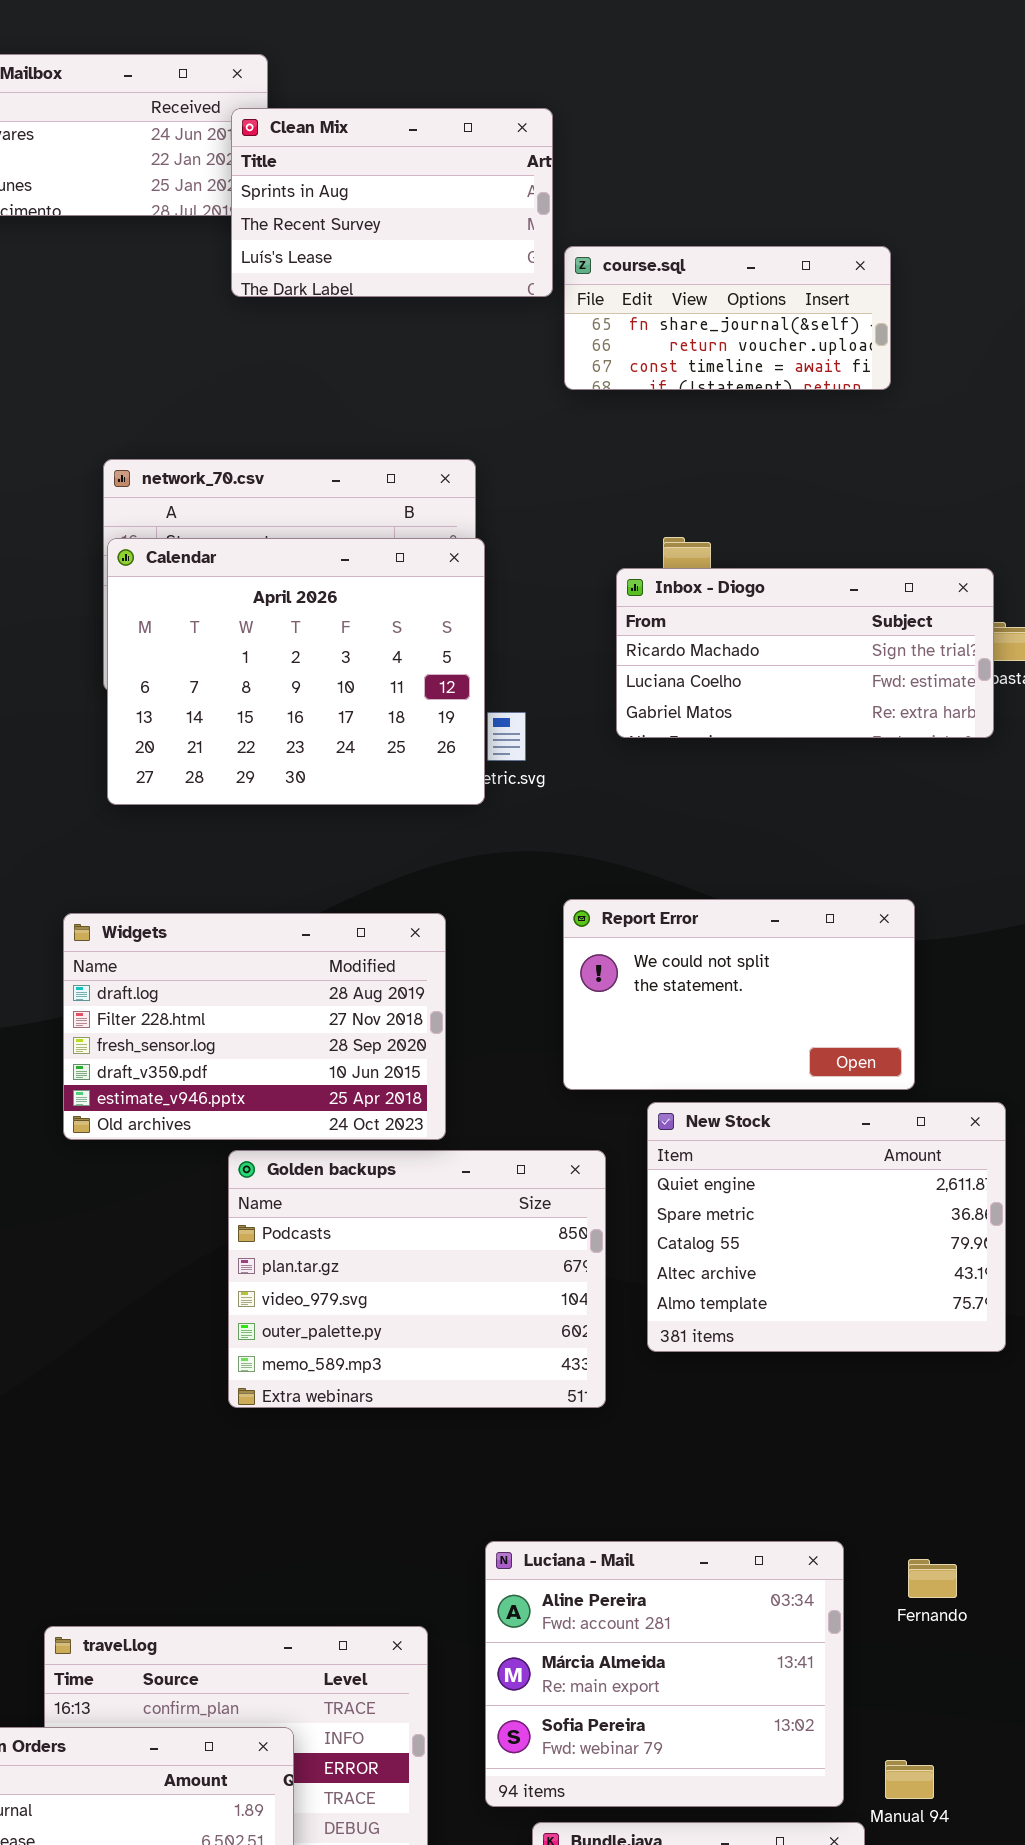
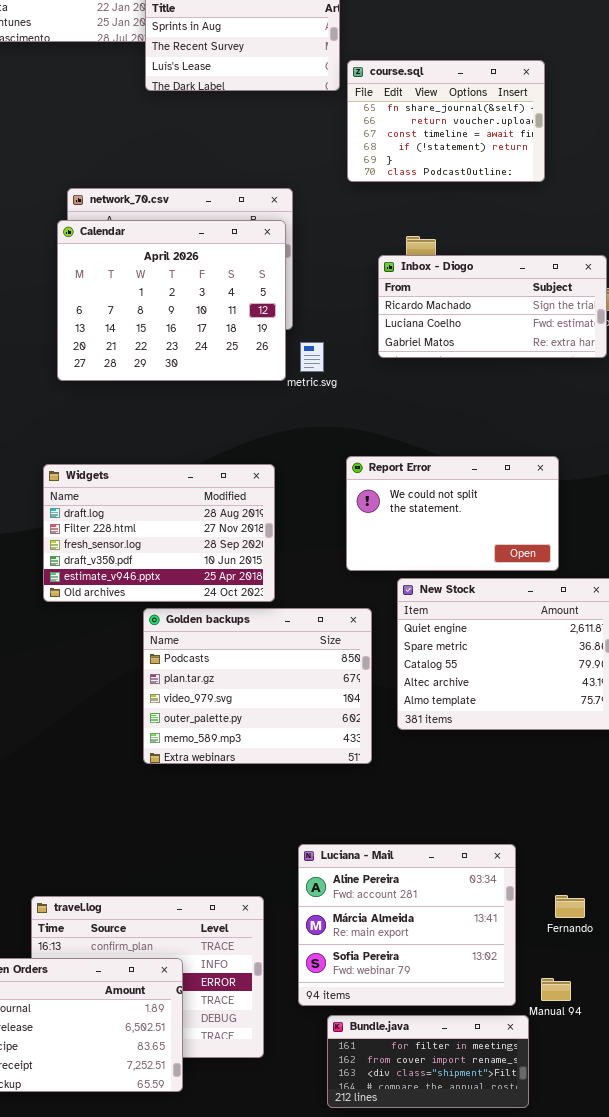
course.sql: [564,246,891,390] -> [347,60,545,182], resized
Calendar: [107,538,485,805] -> [57,220,286,381], moved
Fernando: [908,1559,957,1598] -> [555,895,585,918], moved

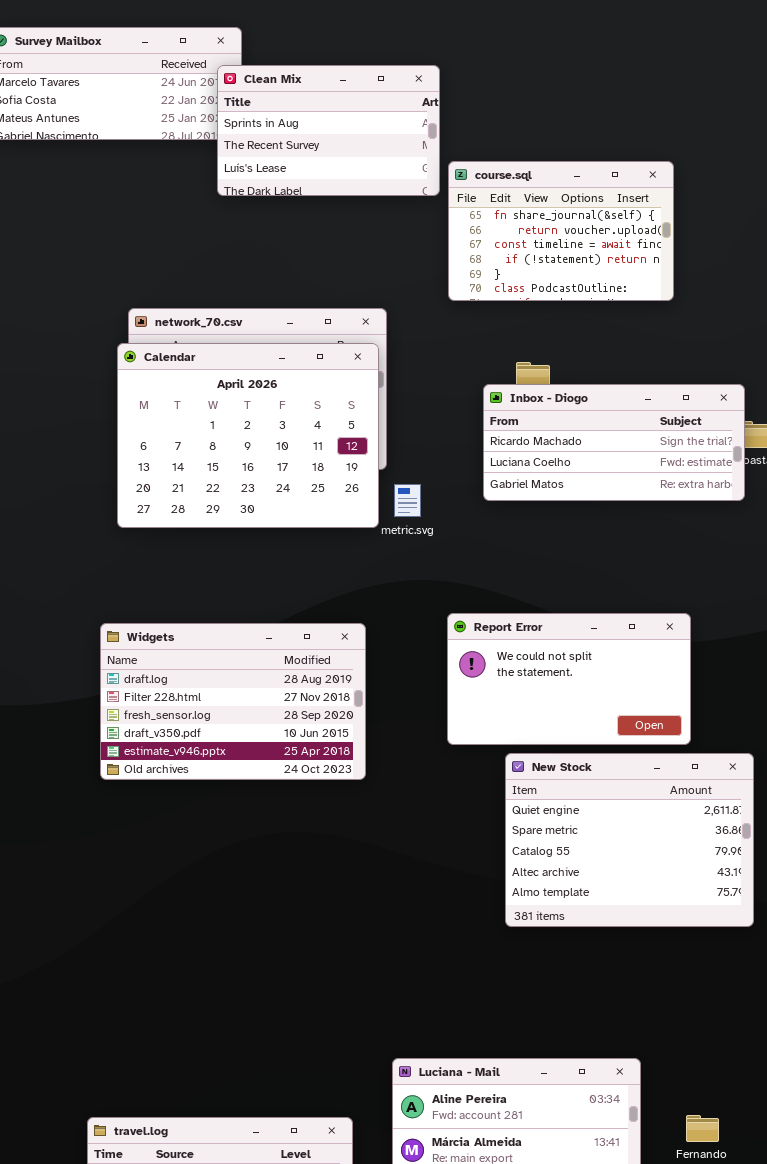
Golden backups: [143,608,372,764] -> none, closed

